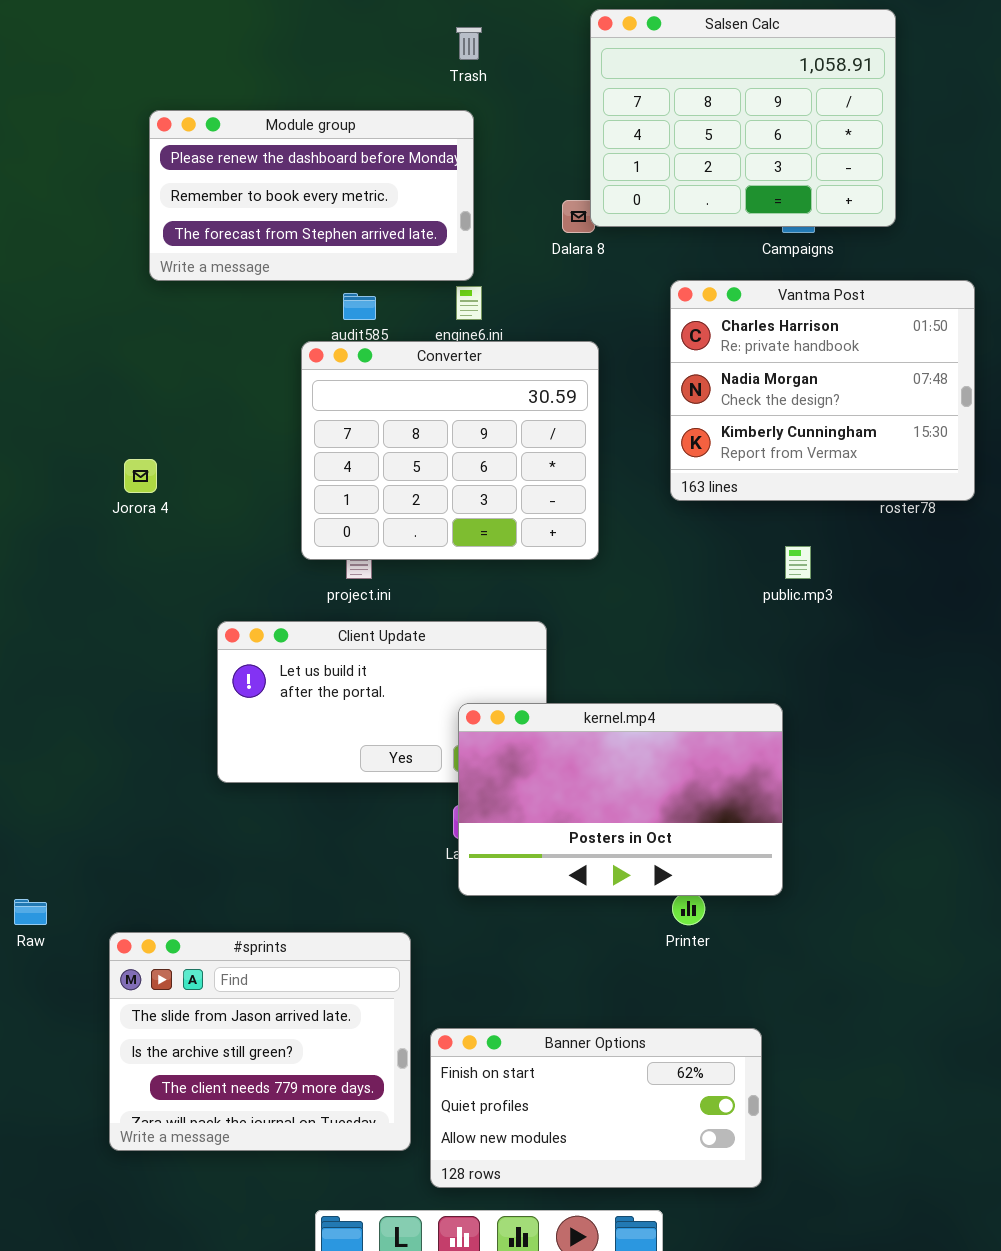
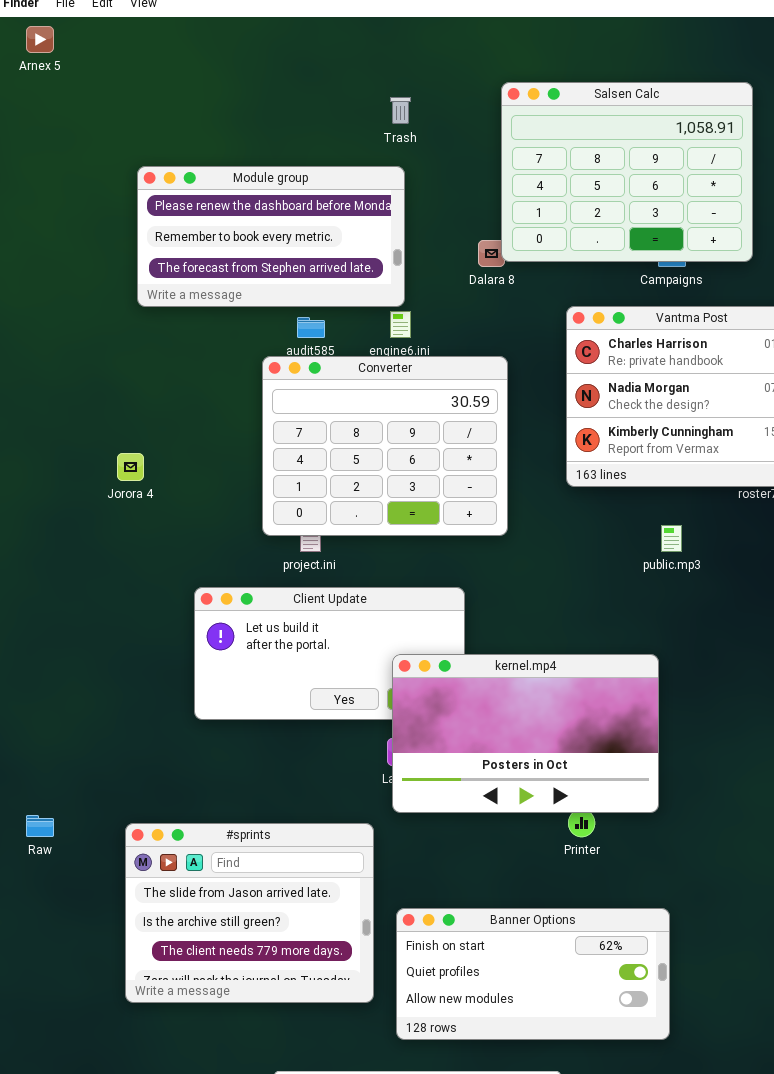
#sprints: [109,932,411,1151] -> [125,823,374,1003], moved
Banner Options: [430,1028,762,1188] -> [396,908,670,1040], moved

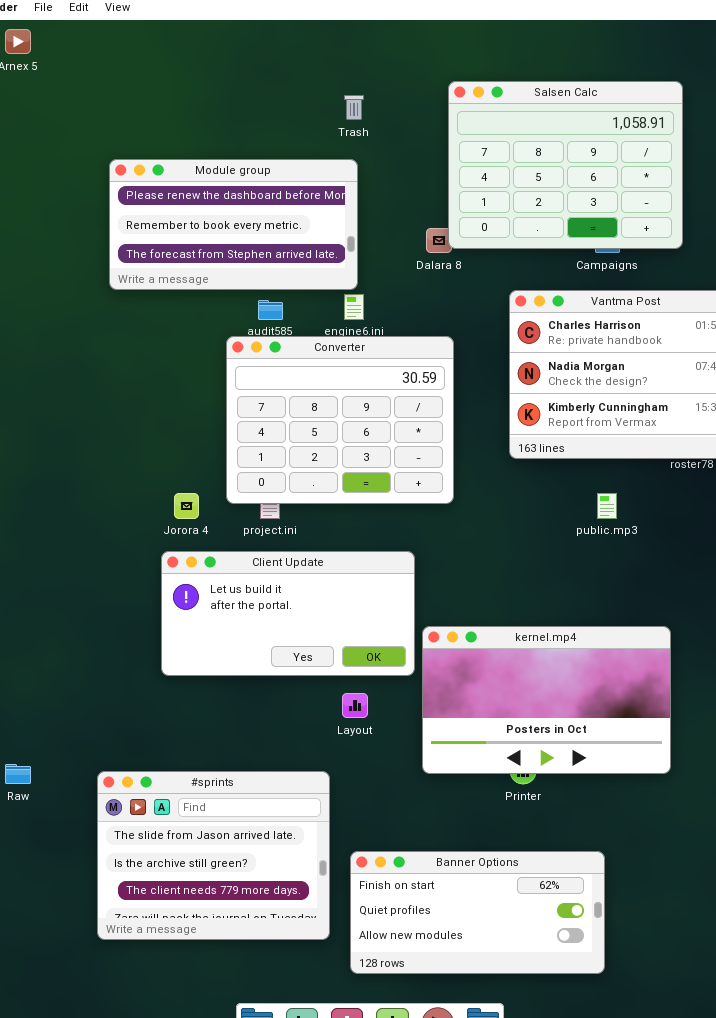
Jorora 4: [117,453,144,481] -> [174,493,199,519], moved
kernel.mp4: [392,654,659,813] -> [422,626,671,774], moved

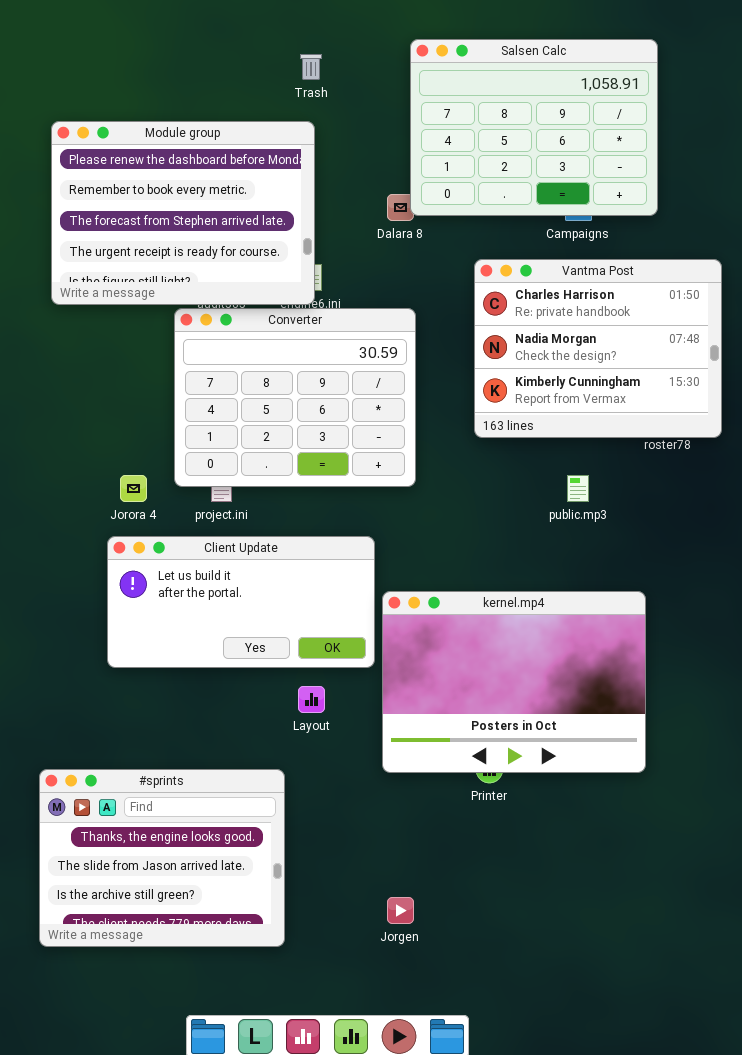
Module group: [109,159,358,290] -> [51,121,315,305], resized
kernel.mp4: [422,626,671,774] -> [382,591,646,773], resized
#sprints: [97,771,330,940] -> [39,769,285,947], scrolled up 1 row
Banner Options: [350,851,605,974] -> none, closed

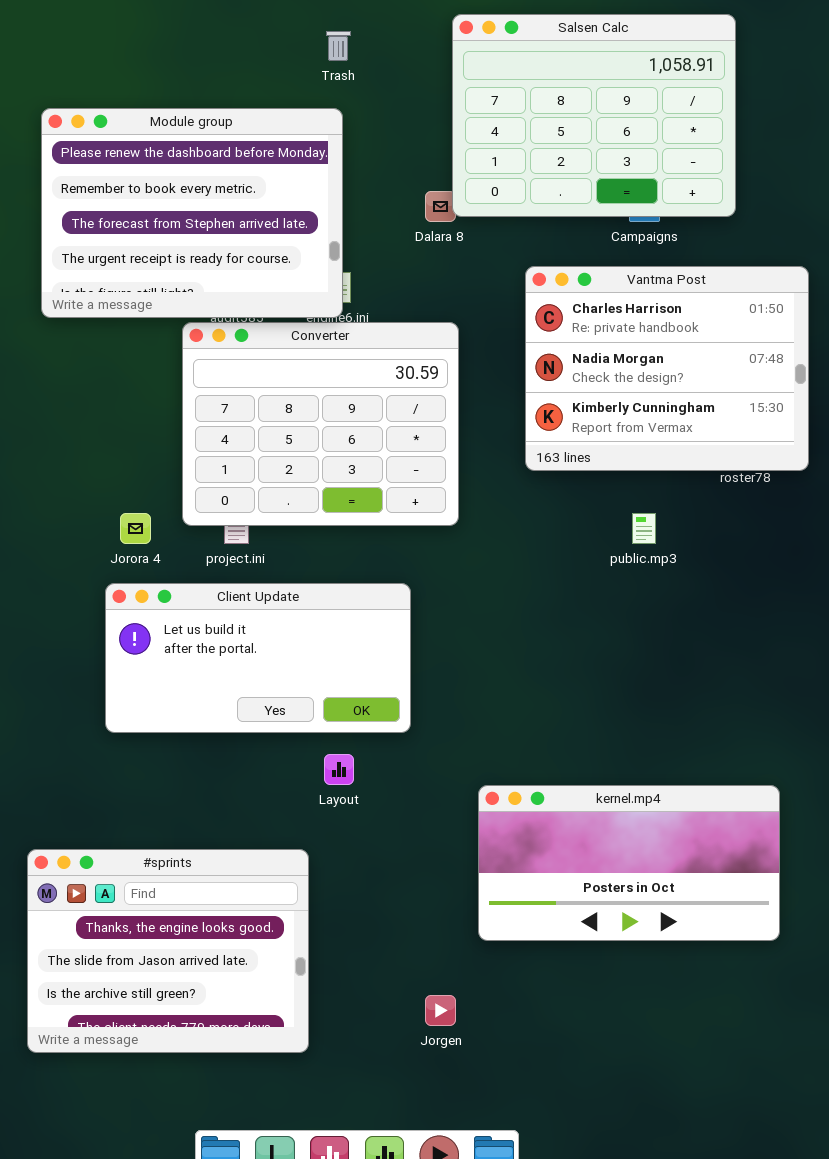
kernel.mp4: [382,591,646,773] -> [478,785,780,941], moved, resized

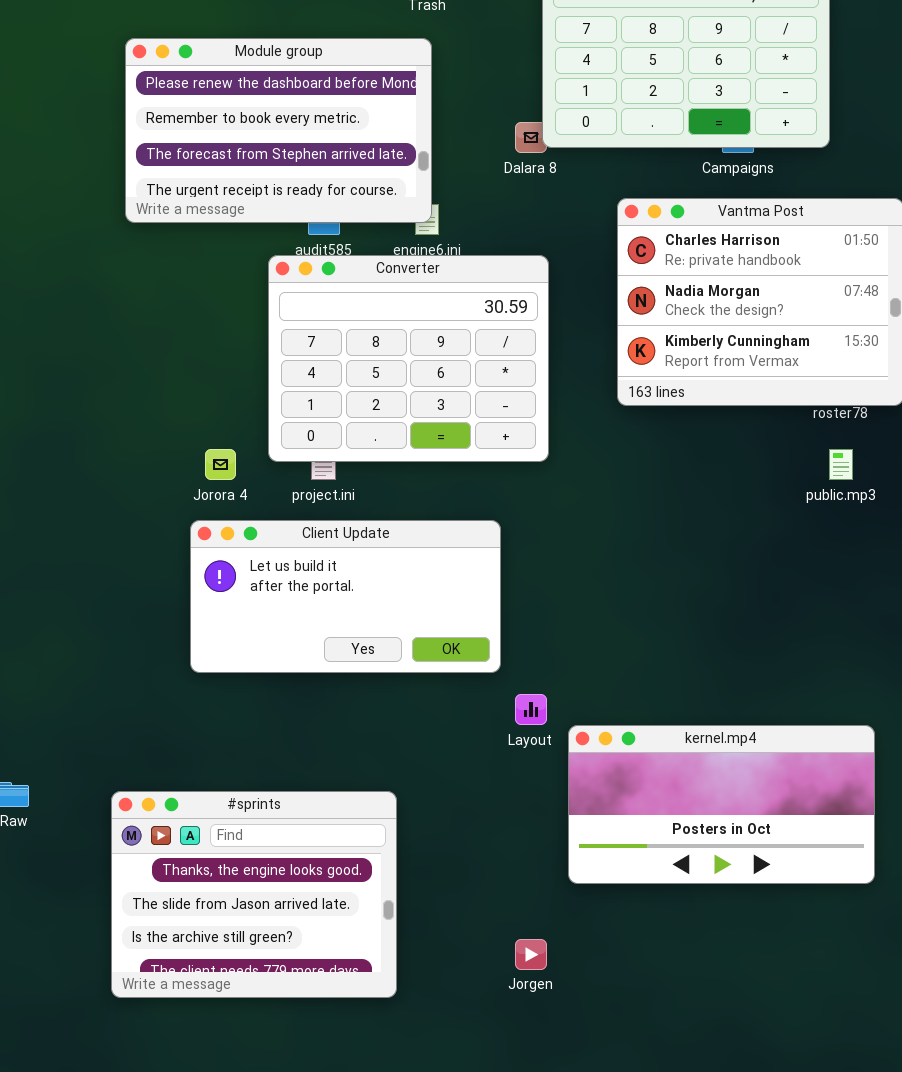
Module group: [41,108,343,318] -> [125,38,432,223], resized
public.mp3: [632,513,656,544] -> [829,449,853,480], moved
Layout: [324,754,354,785] -> [515,694,547,725], moved

